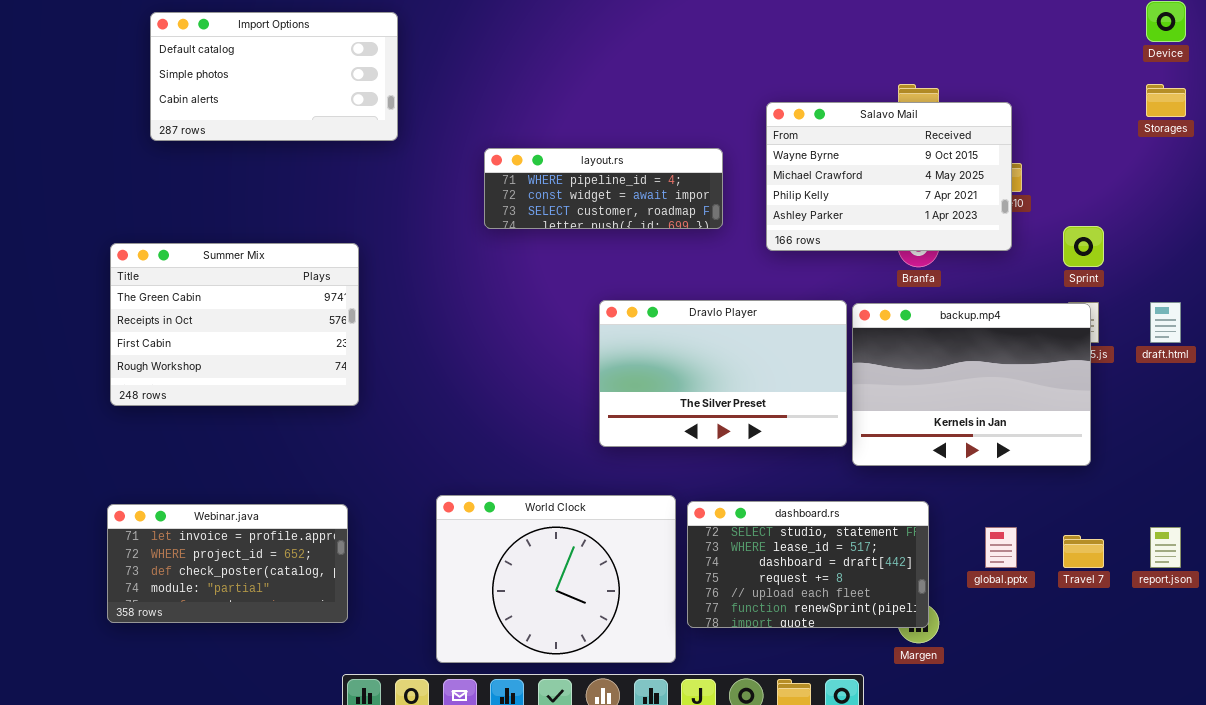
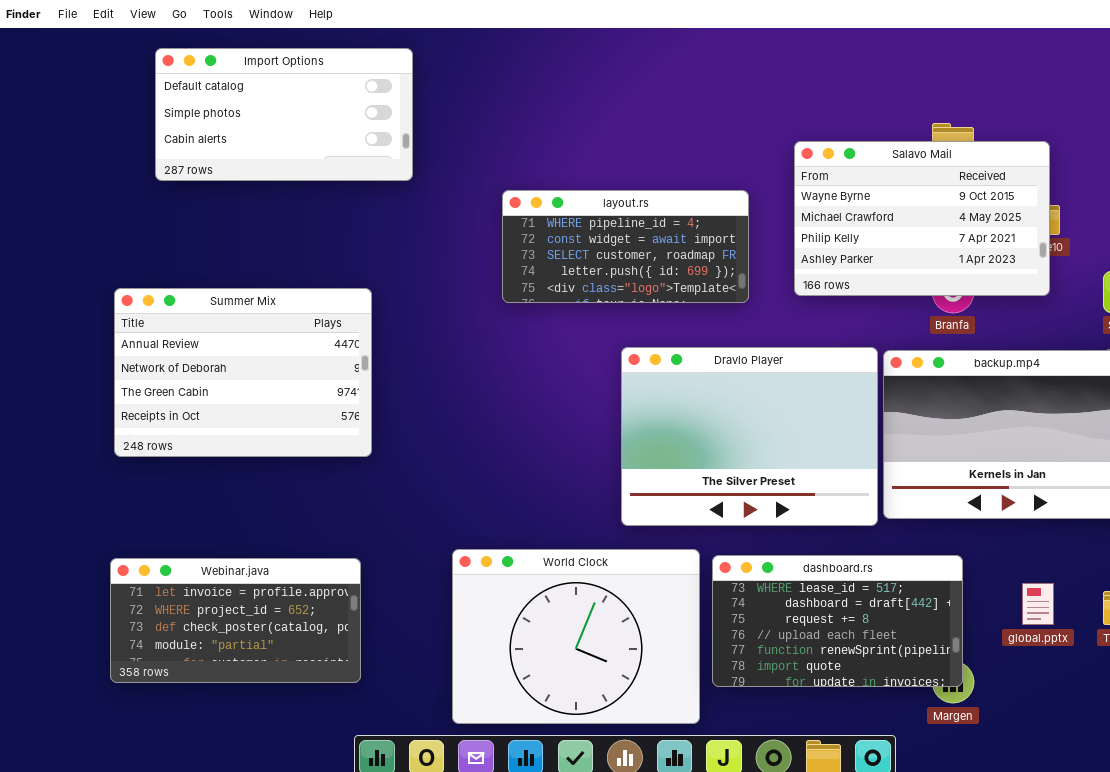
layout.rs: [484,148,723,229] -> [502,190,749,303], resized
Summer Mix: [110,243,359,406] -> [114,288,372,457], scrolled up 2 rows
Dravlo Player: [599,300,847,447] -> [621,347,878,526], resized
dashboard.rs: [687,501,929,628] -> [712,555,963,687], scrolled down 1 row

